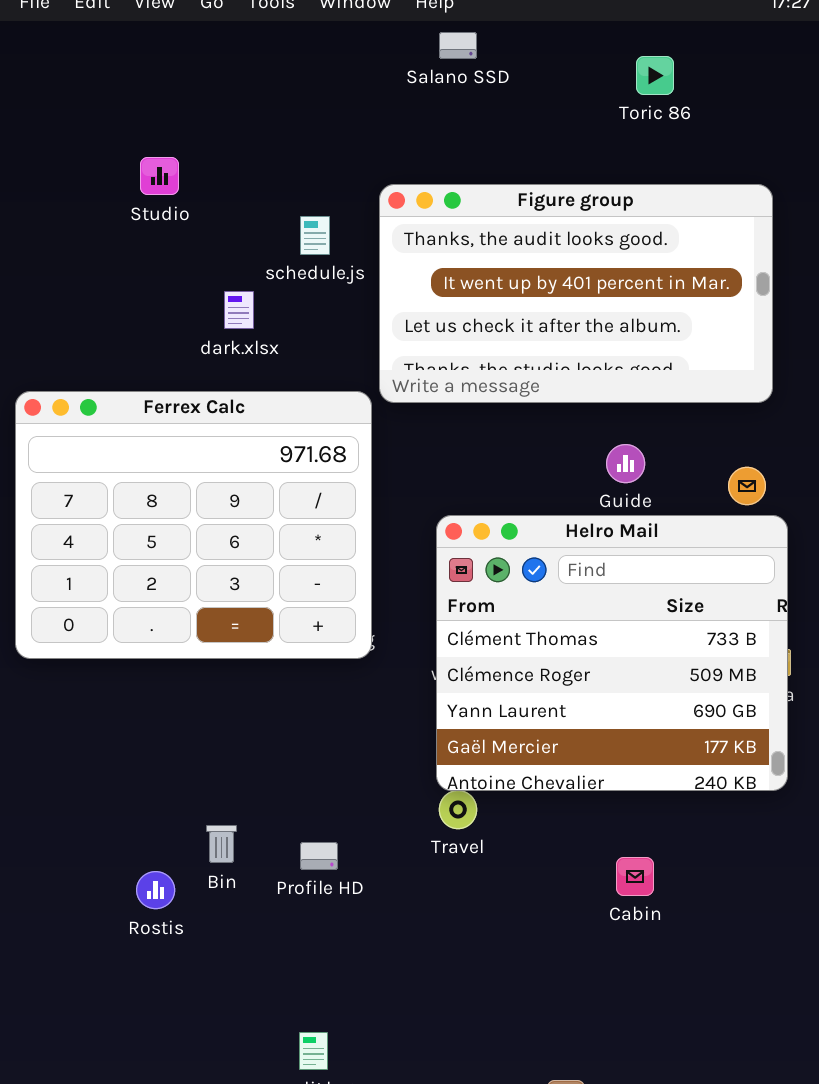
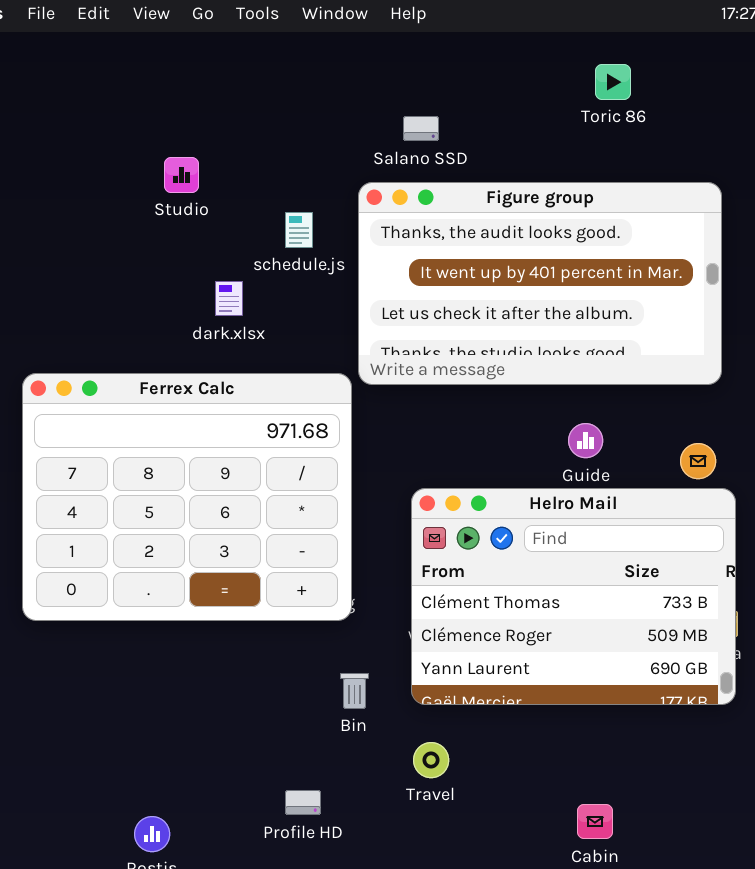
Salano SSD: [439,32,477,59] -> [403,116,439,141], moved
Studio: [140,157,179,195] -> [164,157,199,193], moved
Helro Mail: [436,515,788,791] -> [411,488,736,705], resized
Bin: [206,825,237,863] -> [340,673,369,709], moved

